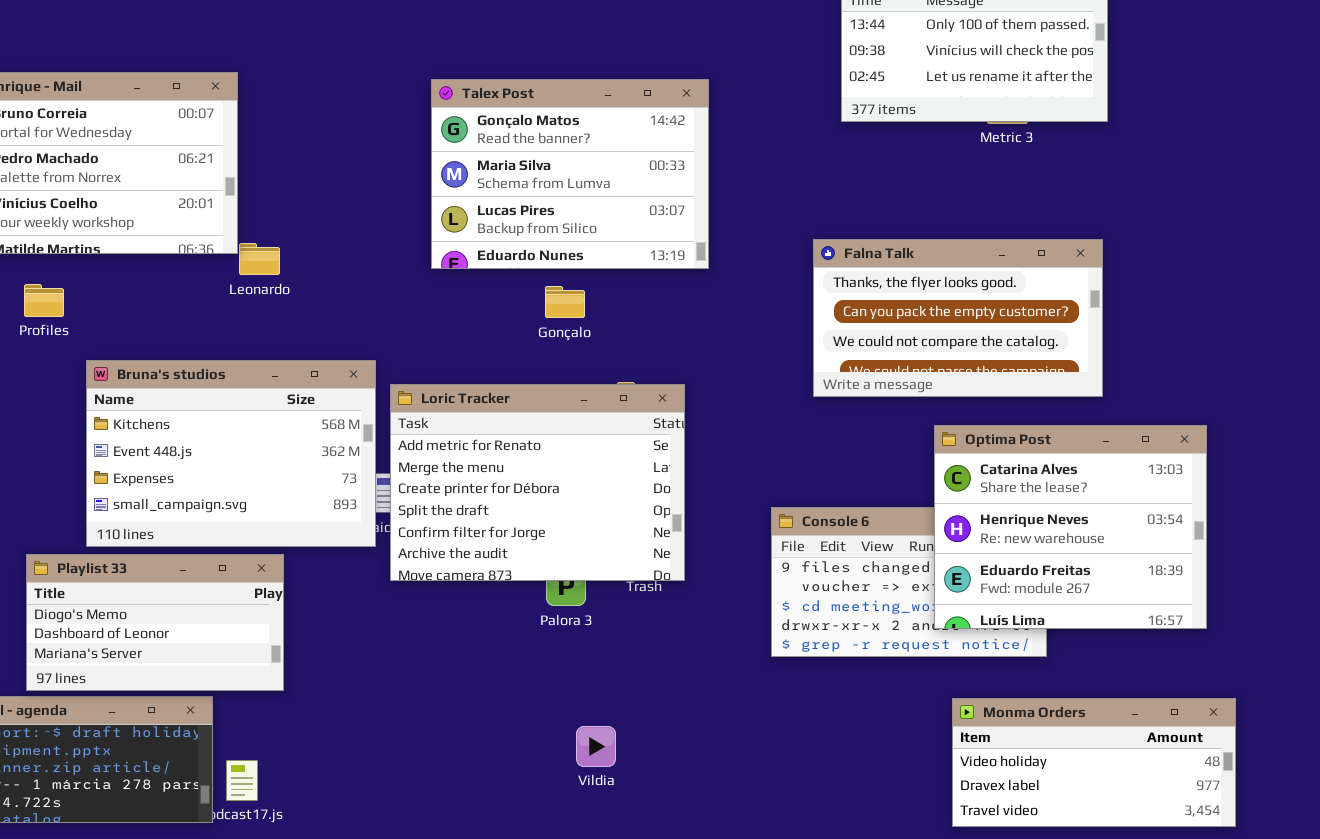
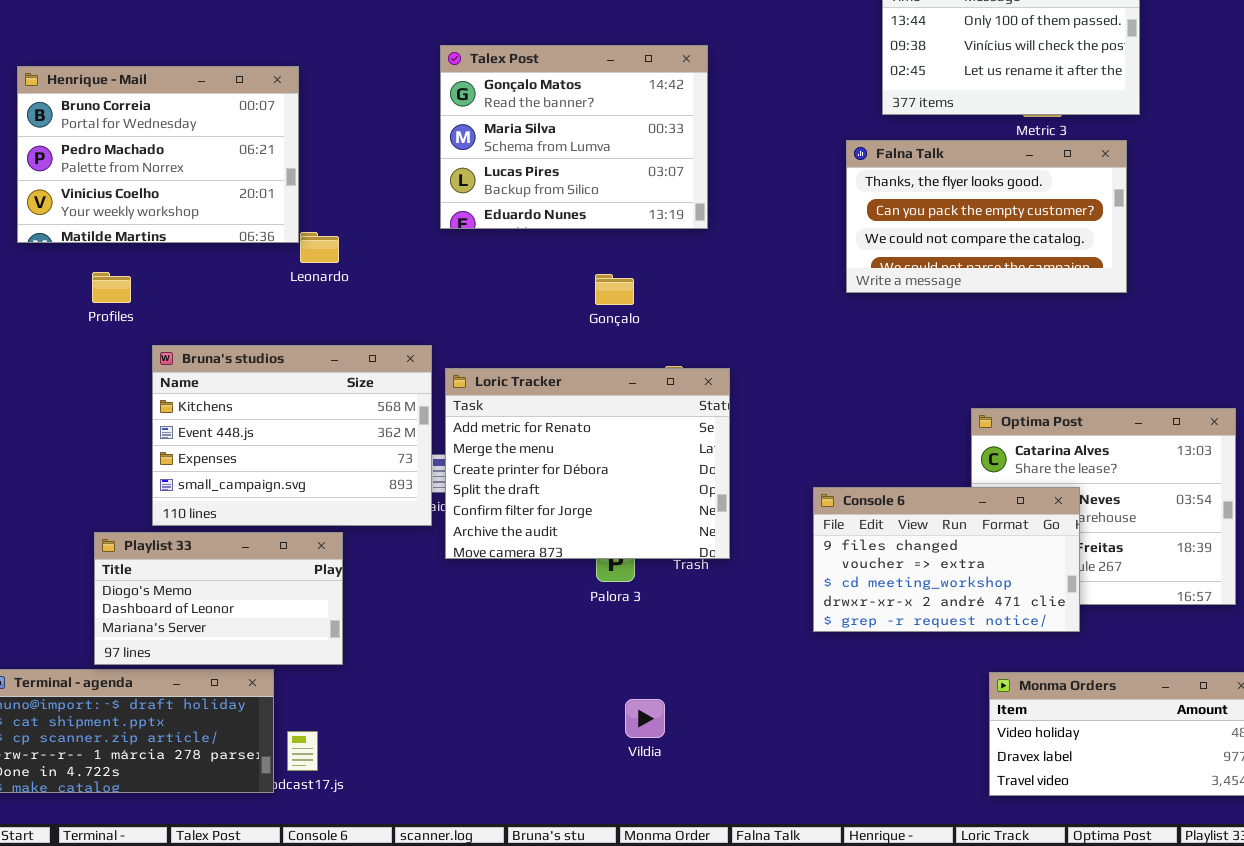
Talex Post: [431,79,709,269] -> [440,45,708,229], moved
Falna Talk: [813,239,1103,397] -> [846,140,1127,293], moved
Console 6: [771,507,1047,657] -> [813,487,1080,632], raised

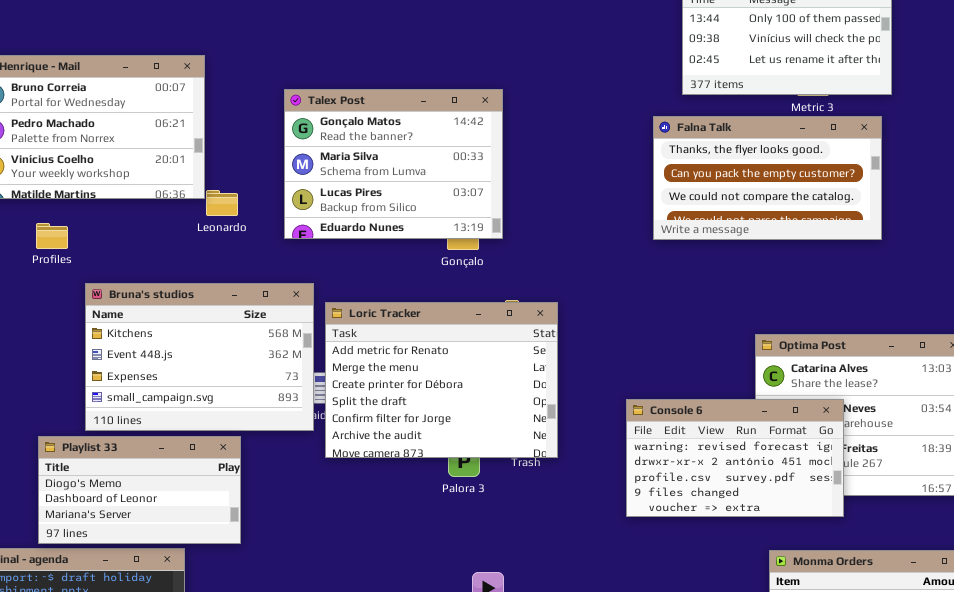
Talex Post: [440,45,708,229] -> [284,89,503,239], moved
Console 6: [813,487,1080,632] -> [626,399,844,517], scrolled up 3 rows

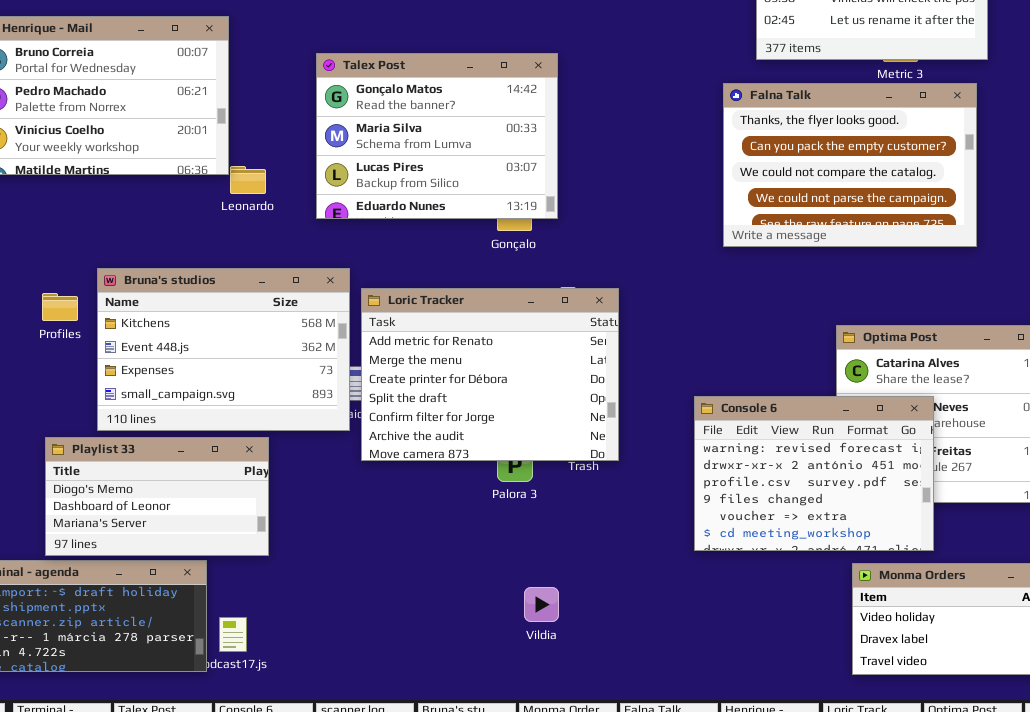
Falna Talk: [653,116,882,240] -> [723,83,977,247], resized
Profiles: [36,223,68,249] -> [42,293,78,321], moved
Console 6: [626,399,844,517] -> [694,396,934,551], resized

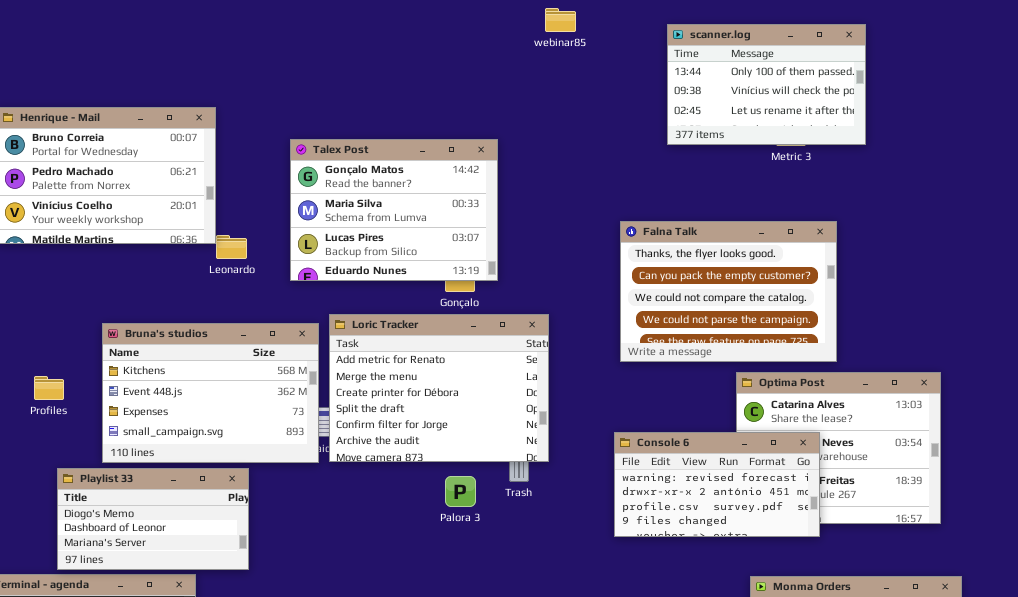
Falna Talk: [723,83,977,247] -> [620,221,837,362], moved
Loric Tracker: [361,288,619,461] -> [329,314,549,462], moved
Profiles: [42,293,78,321] -> [34,376,64,400], moved
Console 6: [694,396,934,551] -> [614,432,820,537], resized

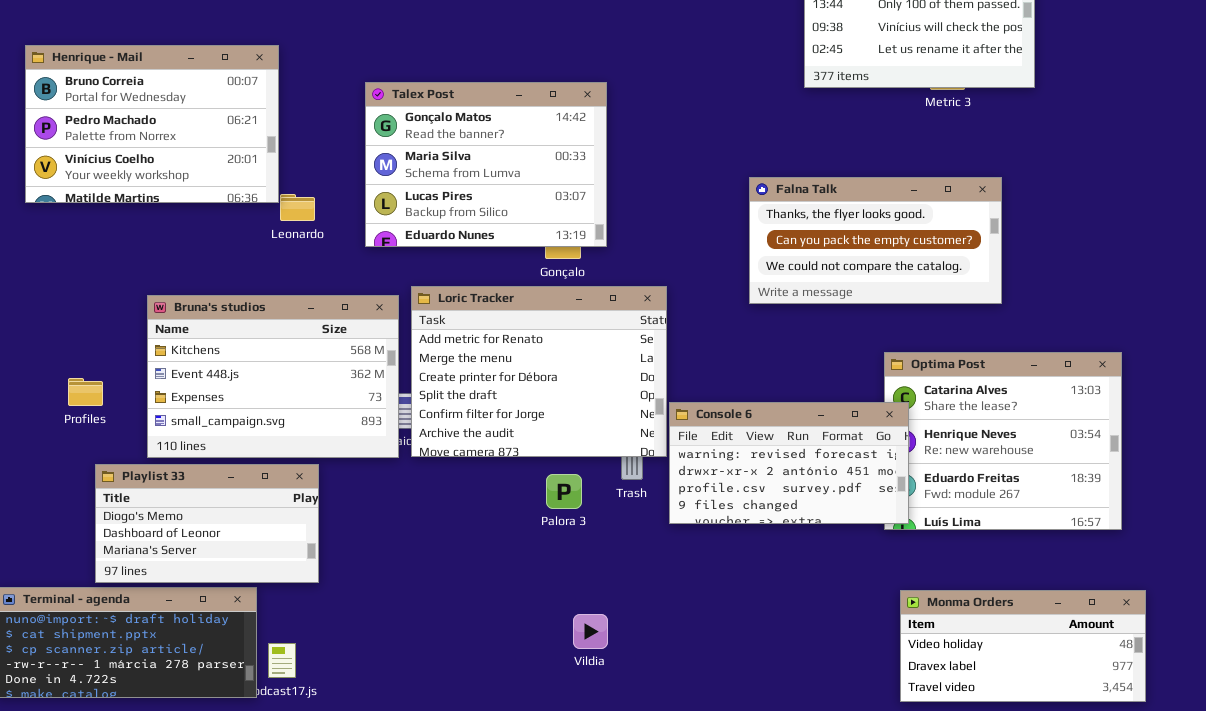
Falna Talk: [620,221,837,362] -> [749,177,1002,304], resized
Profiles: [34,376,64,400] -> [68,378,103,406], moved
Console 6: [614,432,820,537] -> [669,402,909,524], moved

